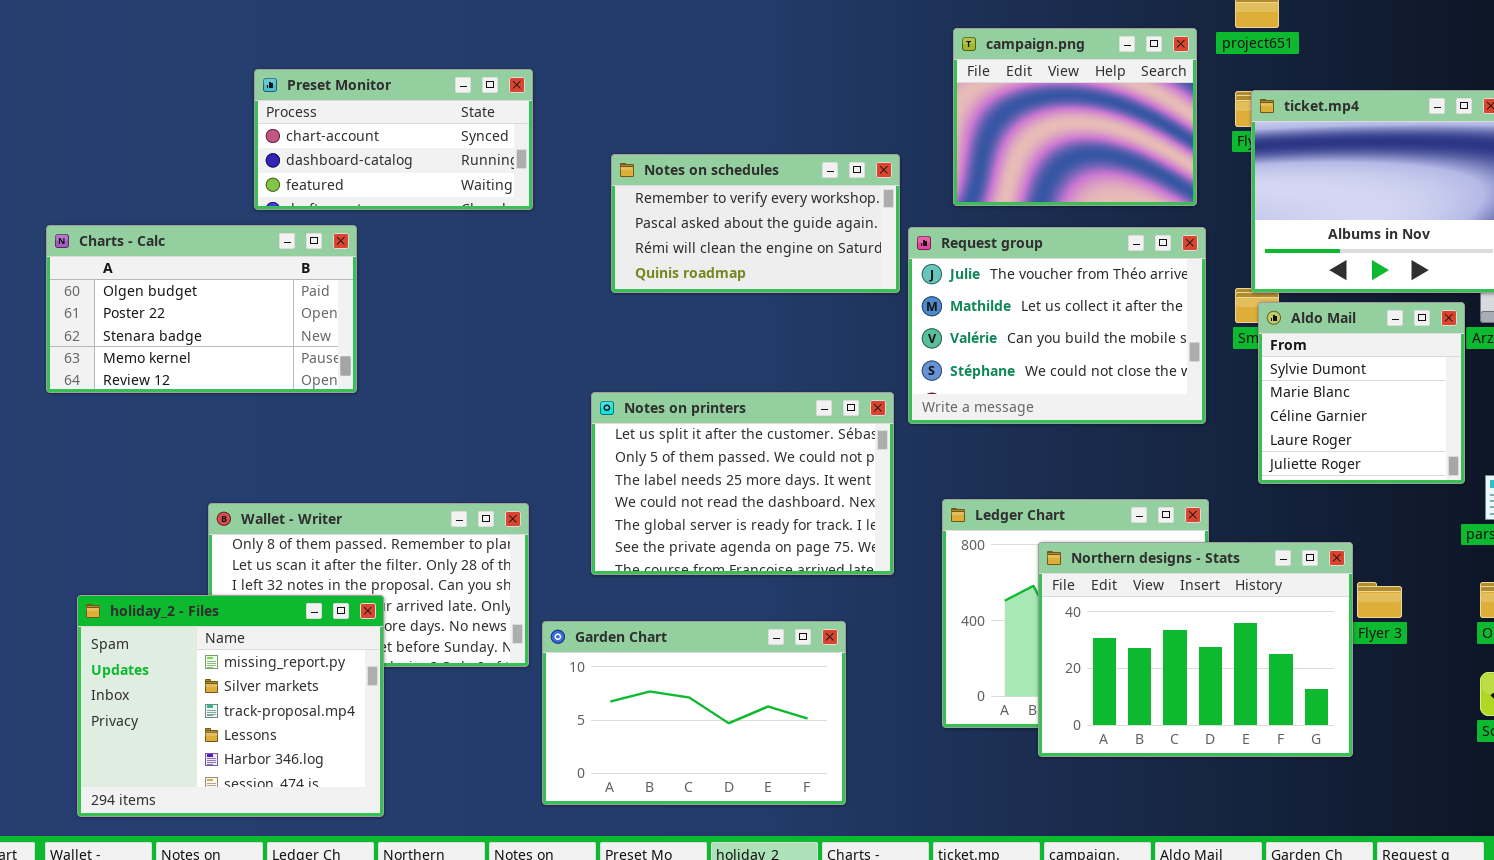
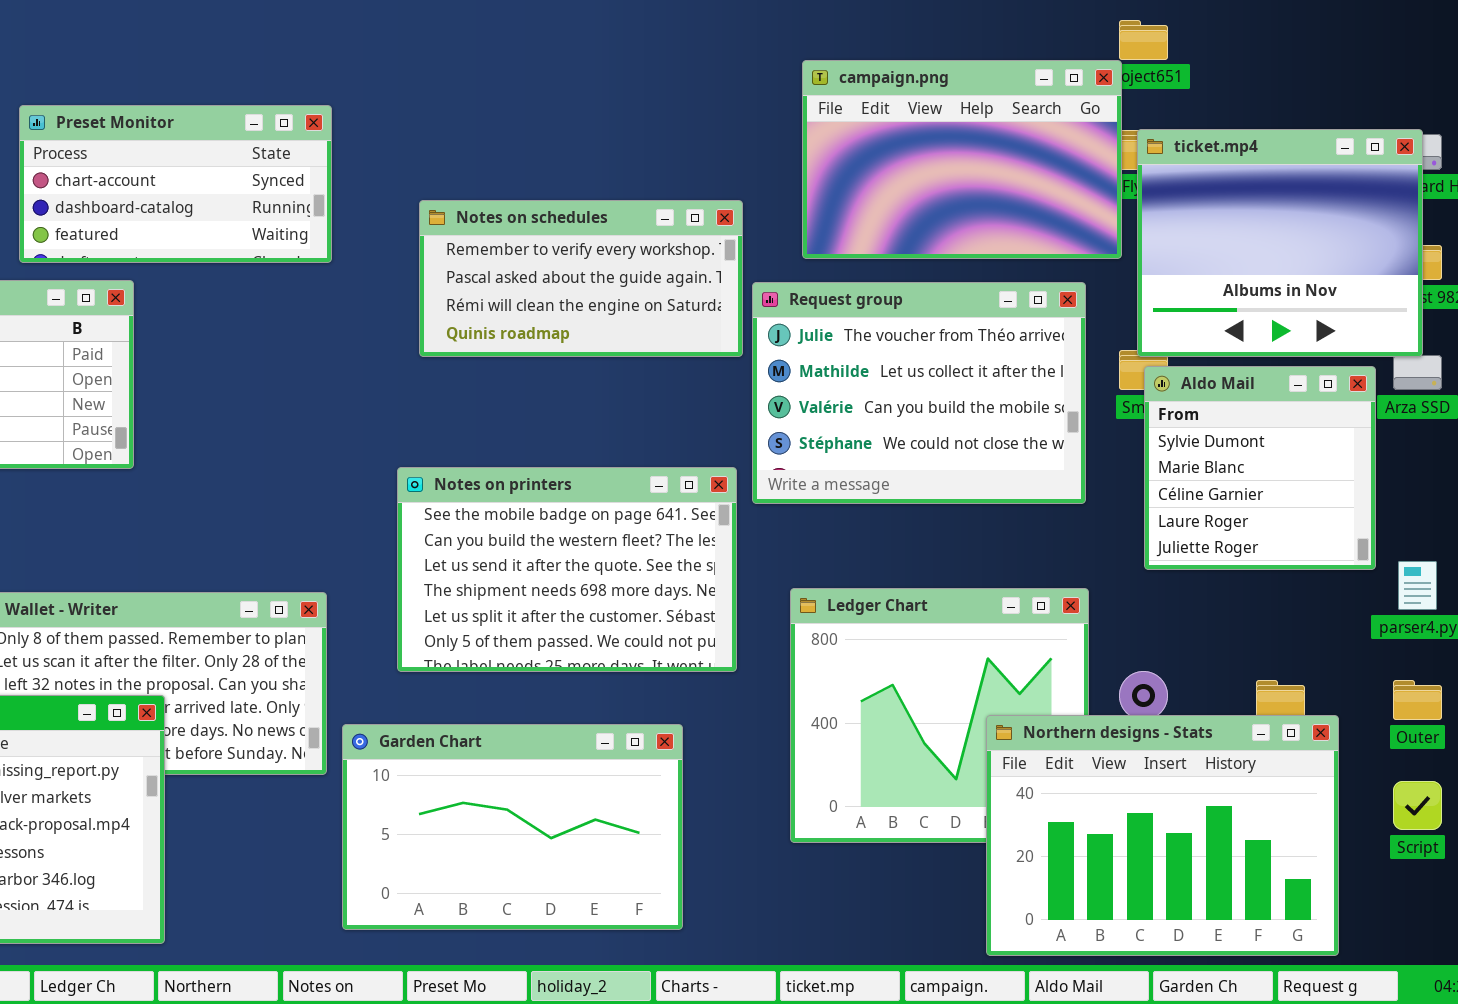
campaign.png: [953,28,1197,206] -> [802,60,1122,259], resized
Notes on printers: [591,392,894,575] -> [397,467,737,672], scrolled up 4 rows
Northern designs - Stats: [1038,542,1353,757] -> [986,715,1339,956], moved

